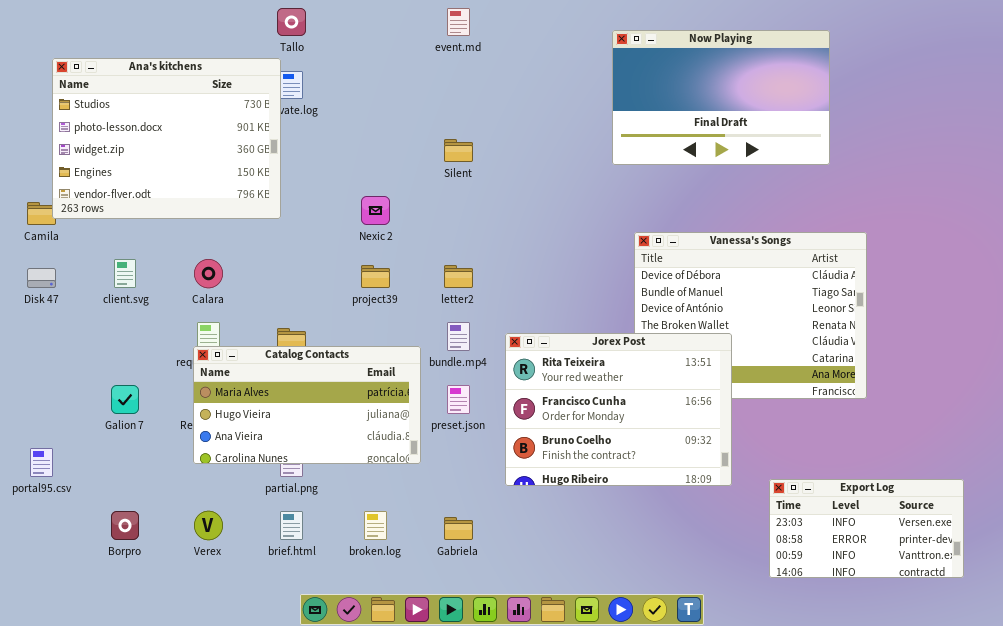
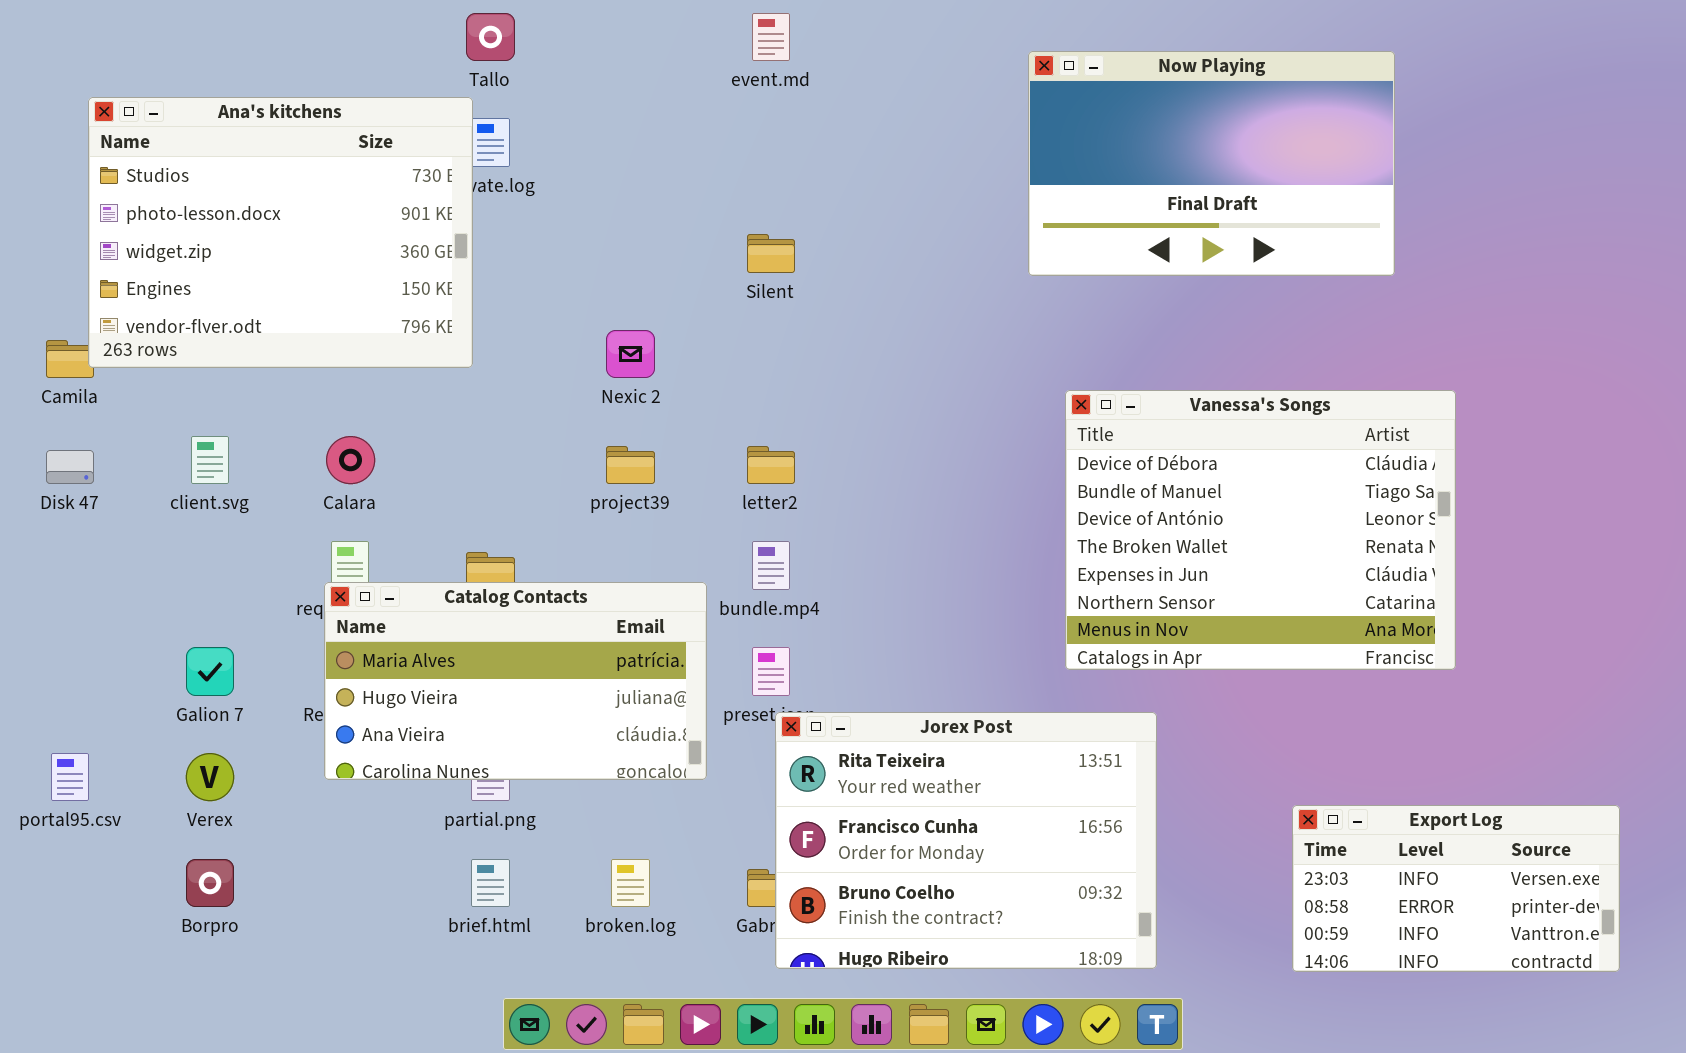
Jorex Post: [505,333,732,486] -> [775,712,1157,969], moved
Verex: [194,511,223,540] -> [186,753,234,801], moved

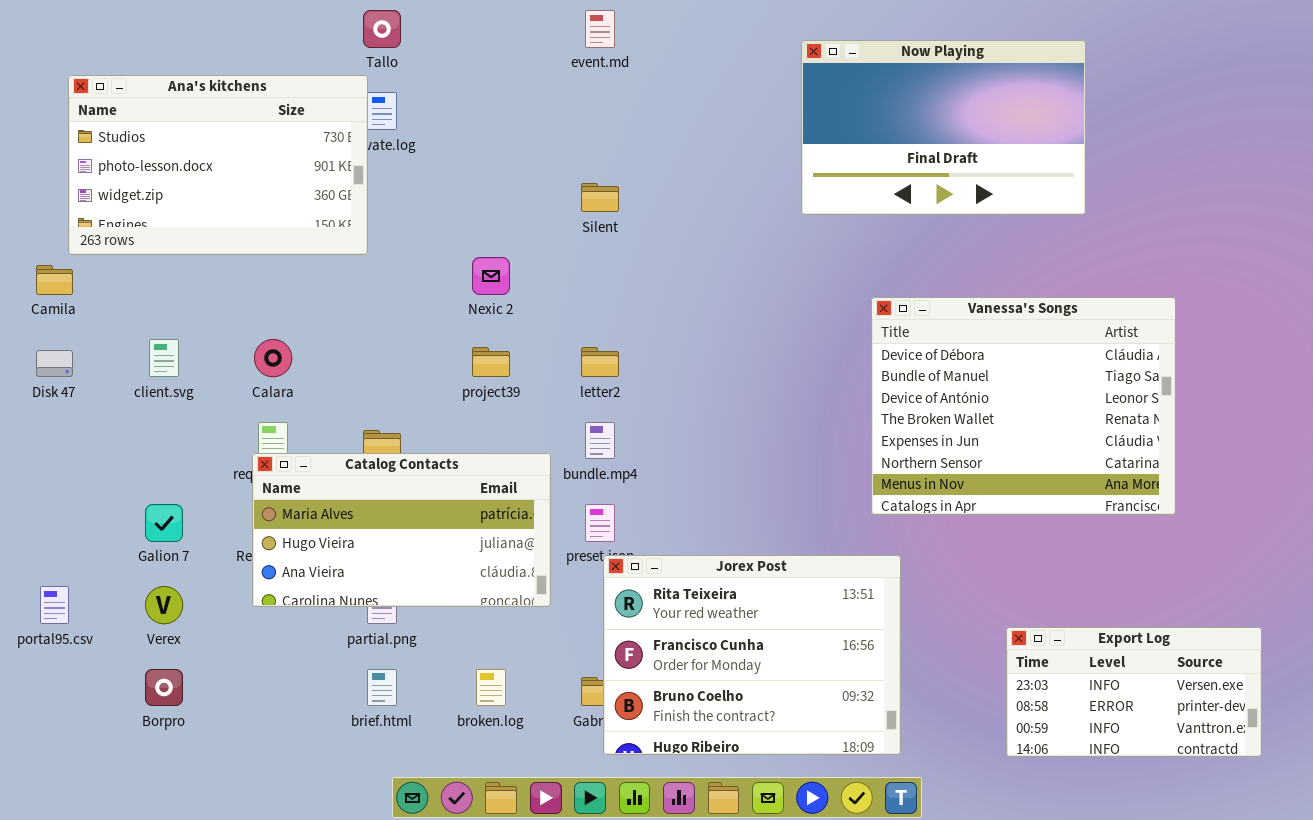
Ana's kitchens: [88,97,473,368] -> [68,75,368,255], resized
Vanessa's Songs: [1065,390,1456,670] -> [871,297,1176,515], moved

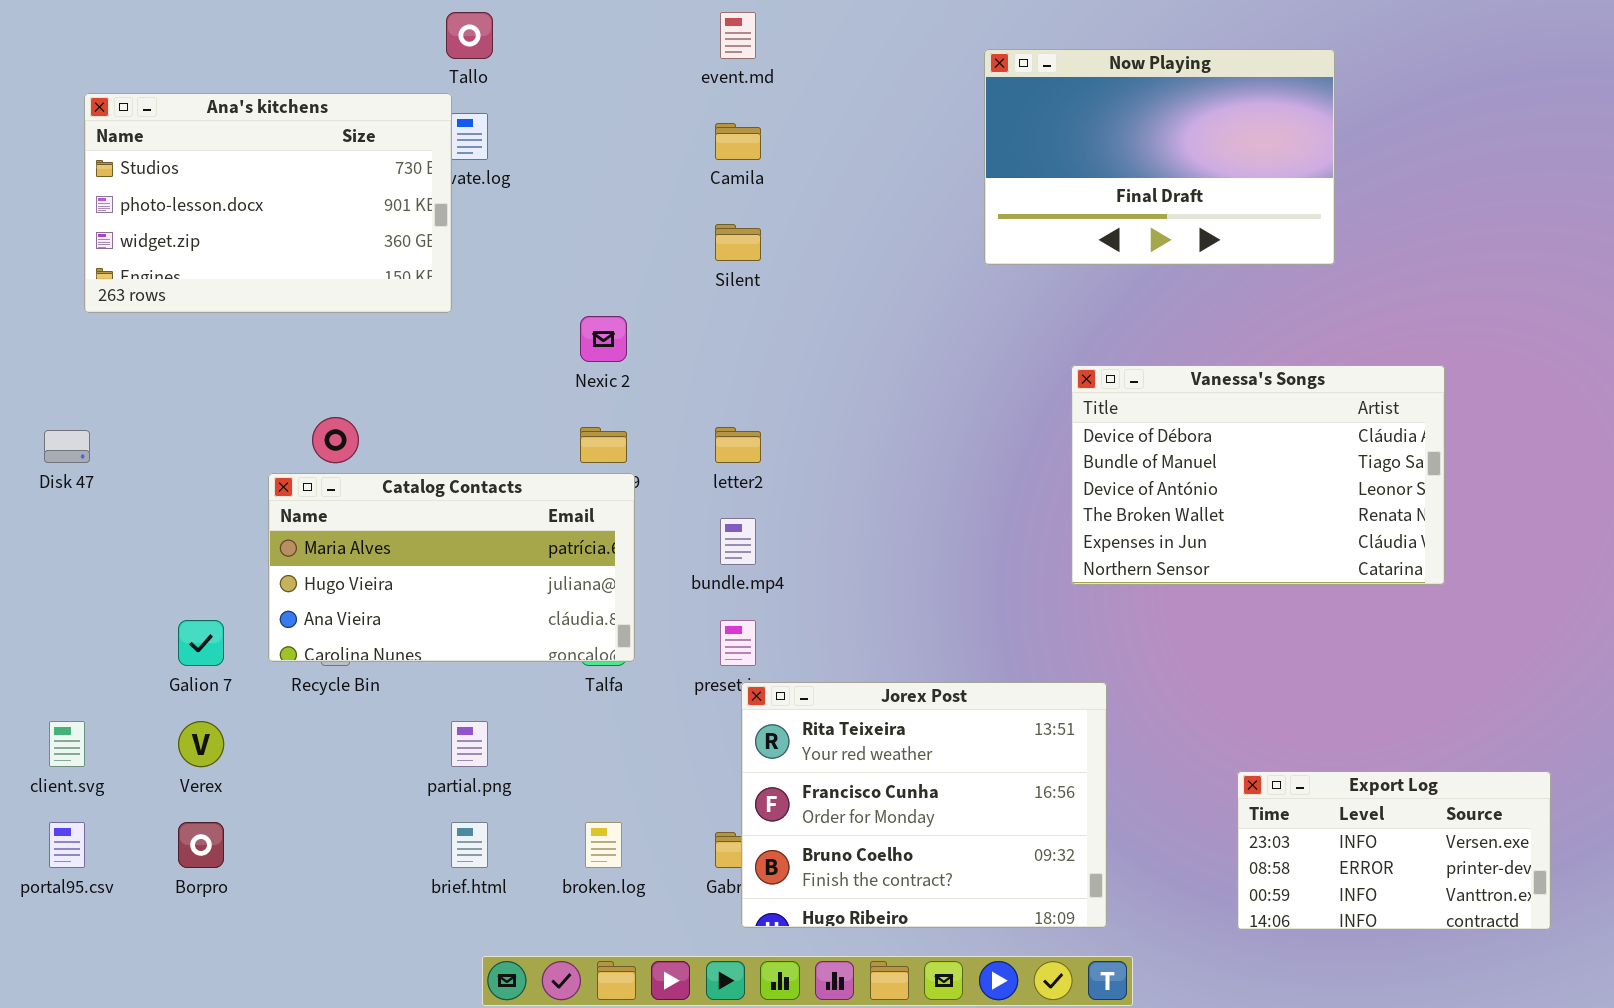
Camila: [36,265,73,295] -> [715,123,761,160], moved
Vanessa's Songs: [871,297,1176,515] -> [1071,365,1445,585], resized
client.svg: [149,339,179,377] -> [49,721,85,767], moved
Catalog Contacts: [252,453,551,607] -> [268,473,635,662], moved
portal95.csv: [40,586,69,624] -> [49,822,85,868], moved

